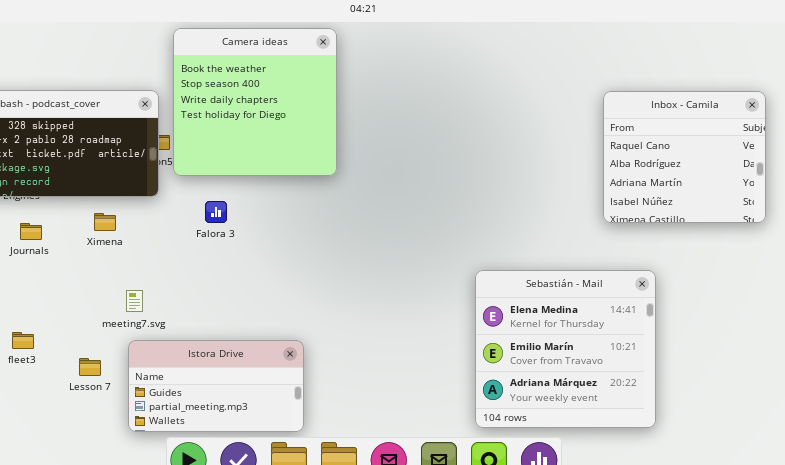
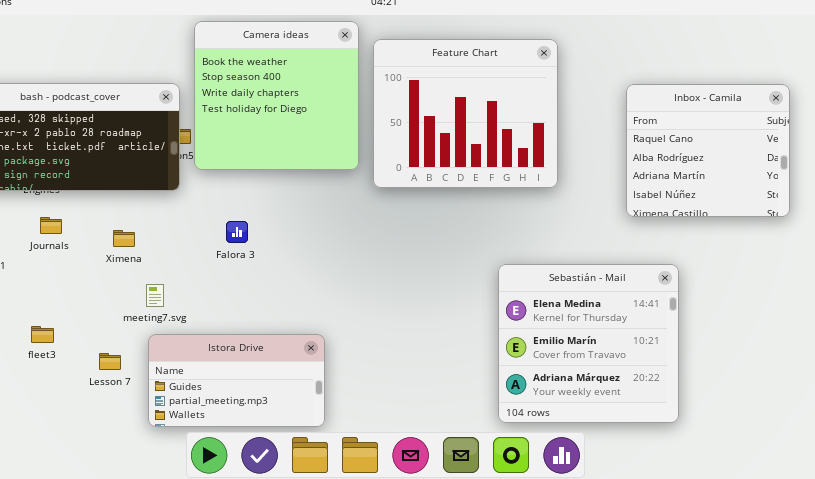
Feature Chart: none -> [373,39,558,188], opened
Falora 3: [205,201,227,223] -> [226,221,248,243], moved
Ximena: [94,213,116,231] -> [113,230,135,247], moved

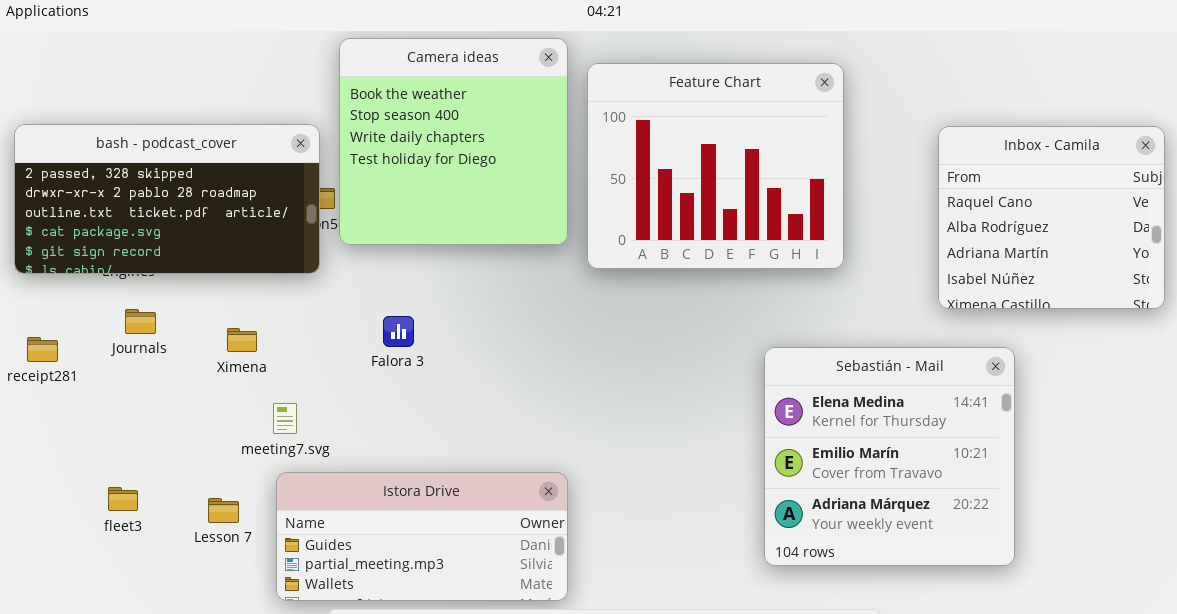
Sebastián - Mail: [498,264,679,423] -> [764,347,1015,566], moved
fleet3: [31,326,54,343] -> [108,487,138,511], moved
Istora Drive: [148,334,325,427] -> [276,472,568,601], resized

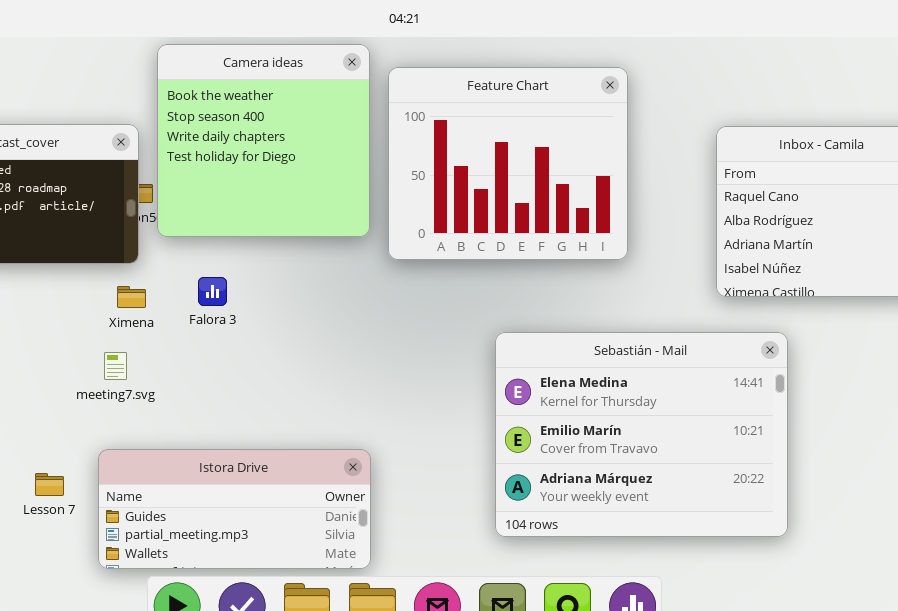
Falora 3: [383,316,414,347] -> [198,277,227,306], moved
Ximena: [227,328,257,352] -> [117,286,146,308], moved
Sebastián - Mail: [764,347,1015,566] -> [495,332,788,537], resized
meeting7.svg: [273,403,297,434] -> [104,352,127,380], moved

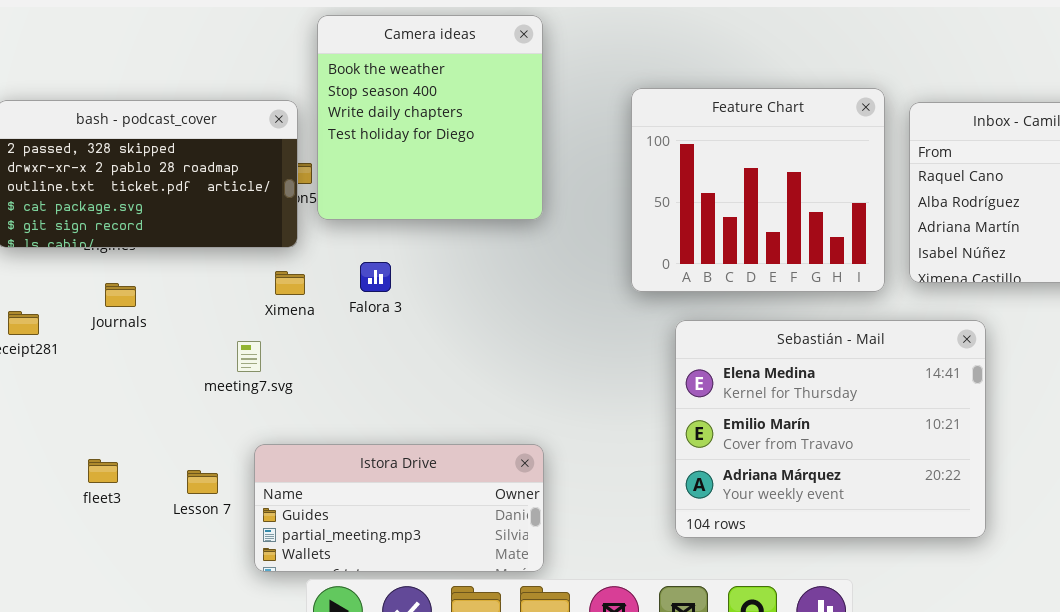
Feature Chart: [388,67,628,260] -> [631,88,885,292], moved
meeting7.svg: [104,352,127,380] -> [237,341,261,372], moved

